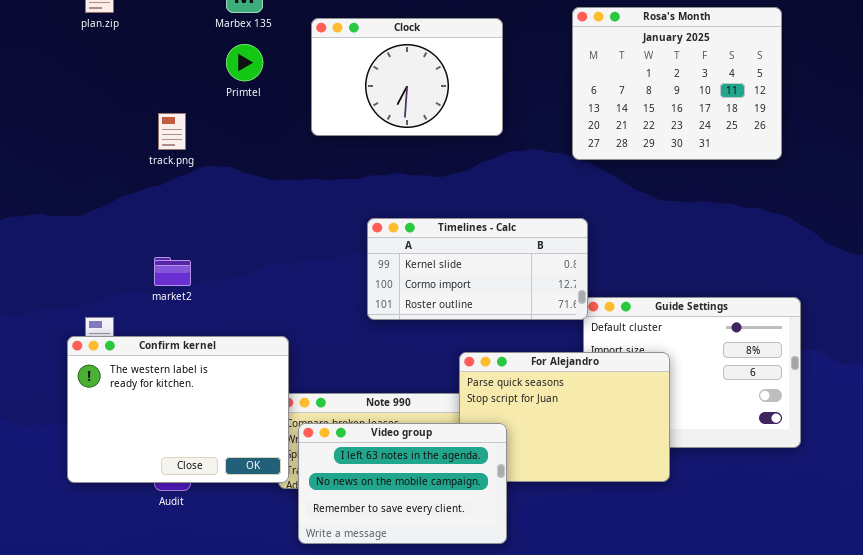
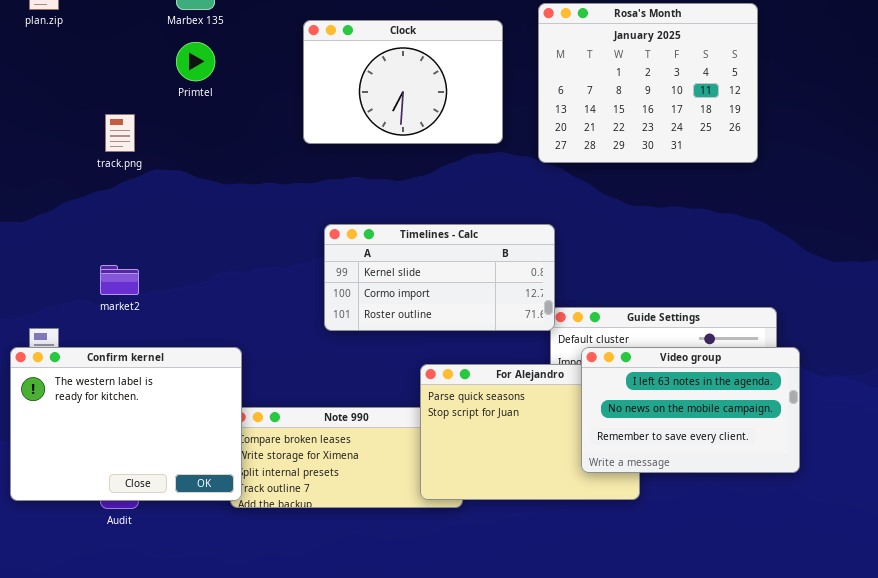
Clock: [311,18,503,136] -> [303,20,503,144], moved
Video group: [298,423,507,544] -> [581,347,800,473], moved

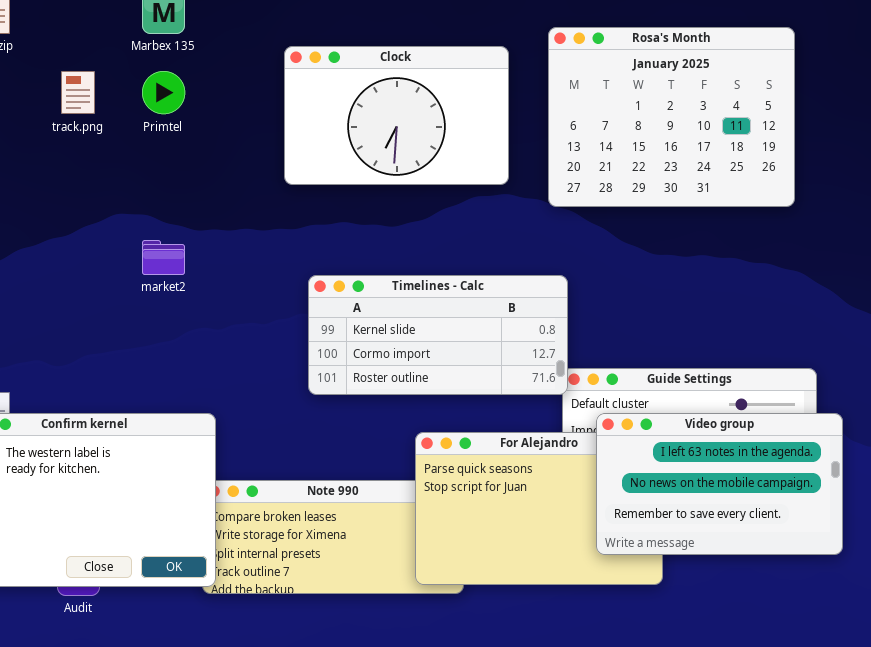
track.png: [105,114,135,152] -> [61,71,95,114], moved
market2: [100,265,139,295] -> [142,240,185,275], moved

